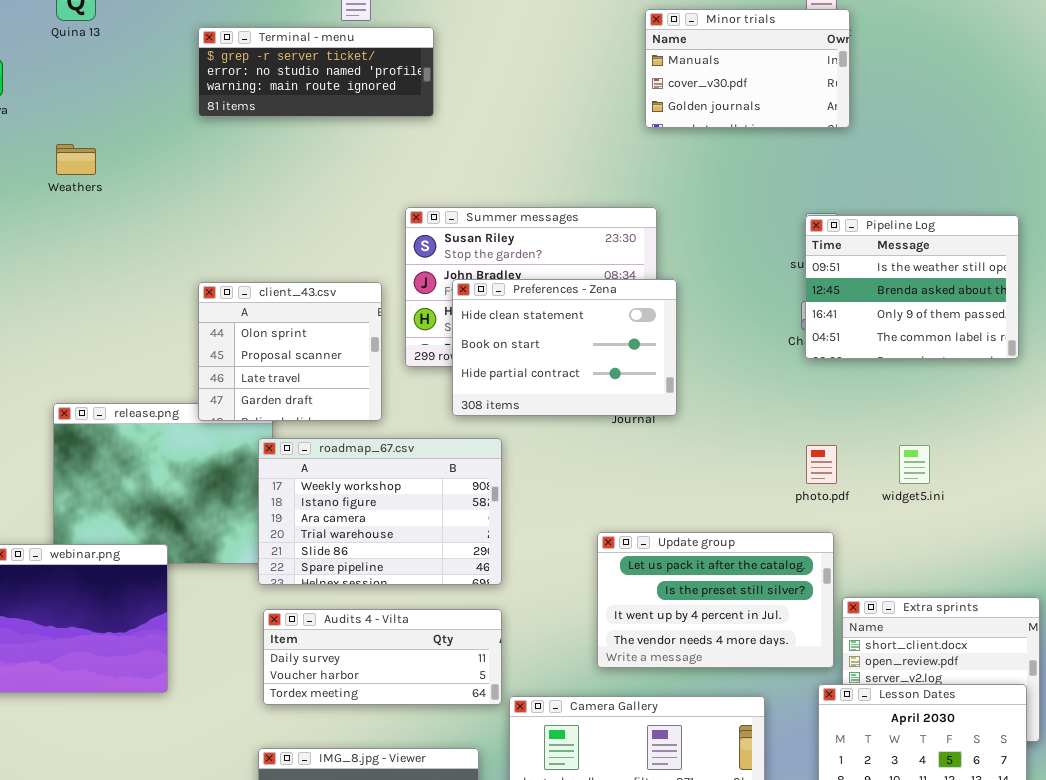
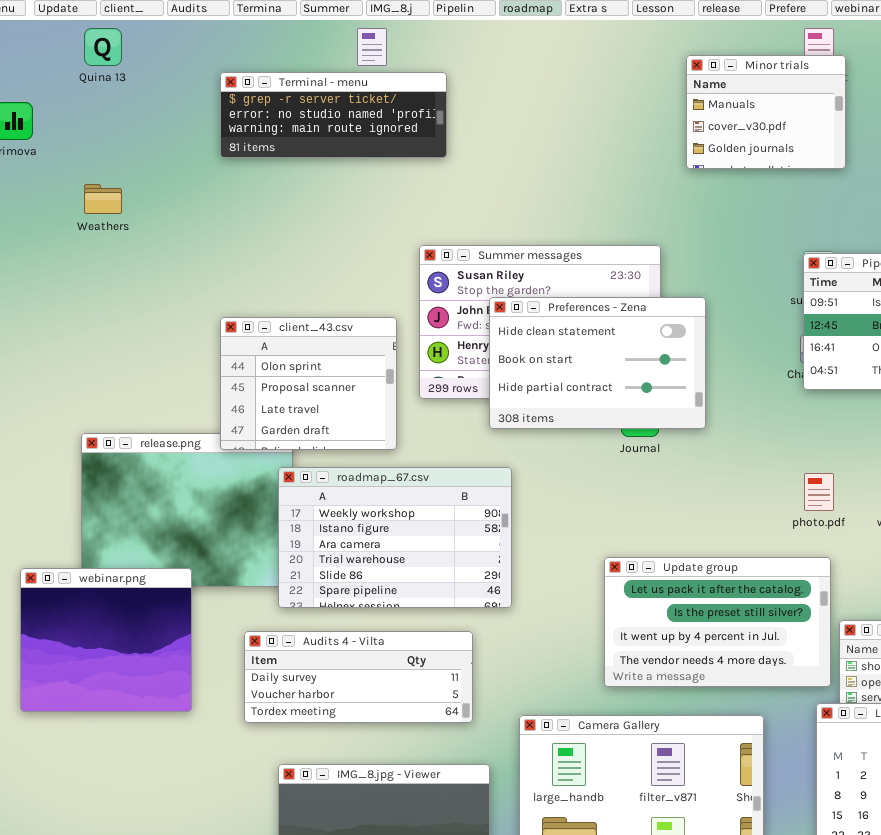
Minor trials: [645,9,850,128] -> [686,55,846,169], resized
Preferences - Zena: [452,279,677,416] -> [489,297,706,429], moved
Audits 4 - Vilta: [263,609,502,705] -> [244,631,473,723], moved

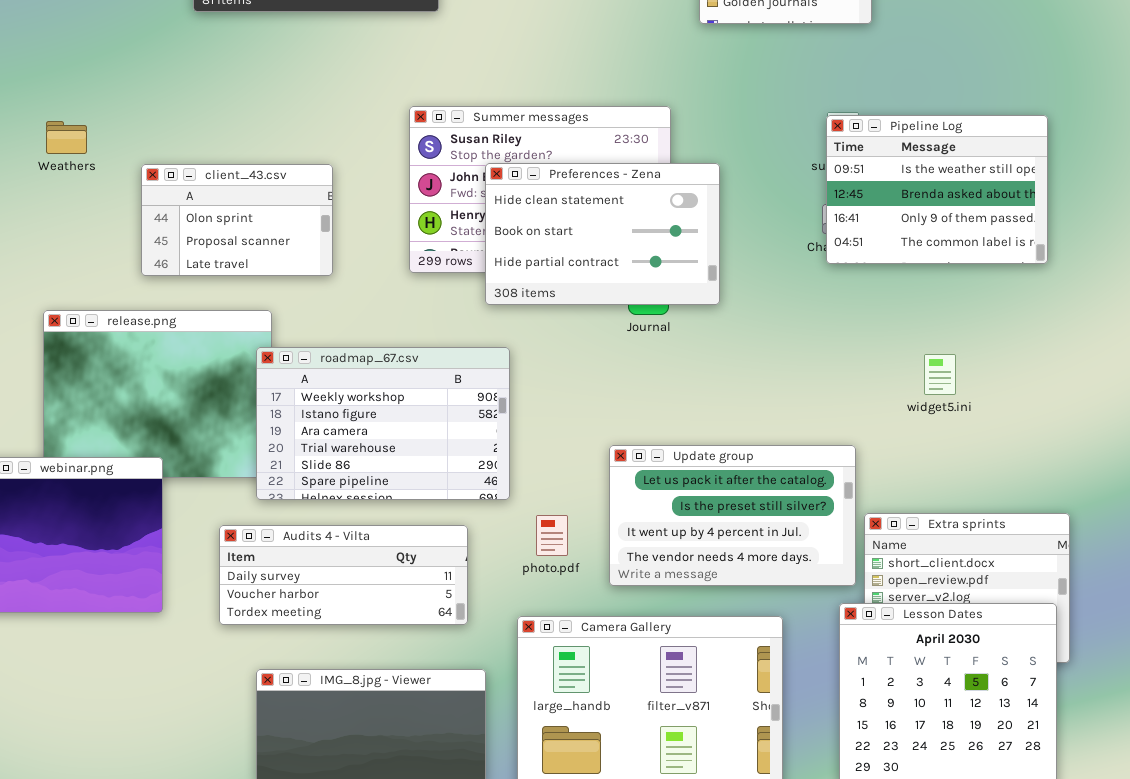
Weathers: [84,184,122,214] -> [46,121,87,154], moved
client_43.csv: [220,317,397,450] -> [141,164,333,276], moved, resized
photo.pdf: [804,473,834,511] -> [536,515,568,556], moved

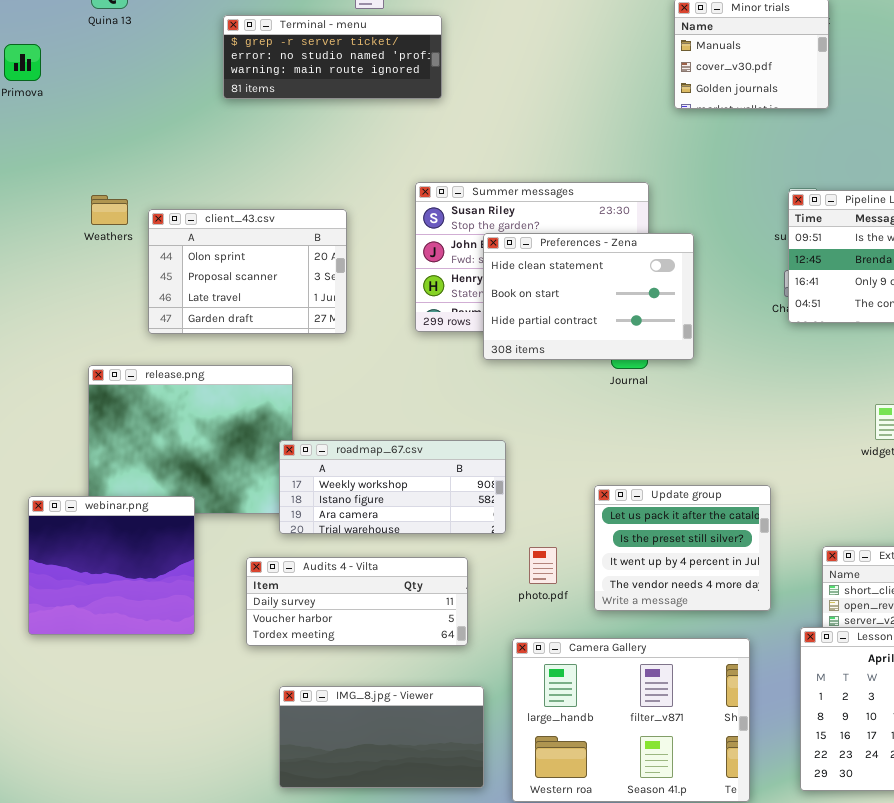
client_43.csv: [141,164,333,276] -> [148,209,347,334], resized
roadmap_67.csv: [256,347,510,500] -> [279,440,506,534], resized
Update group: [609,445,856,586] -> [594,485,771,611], resized

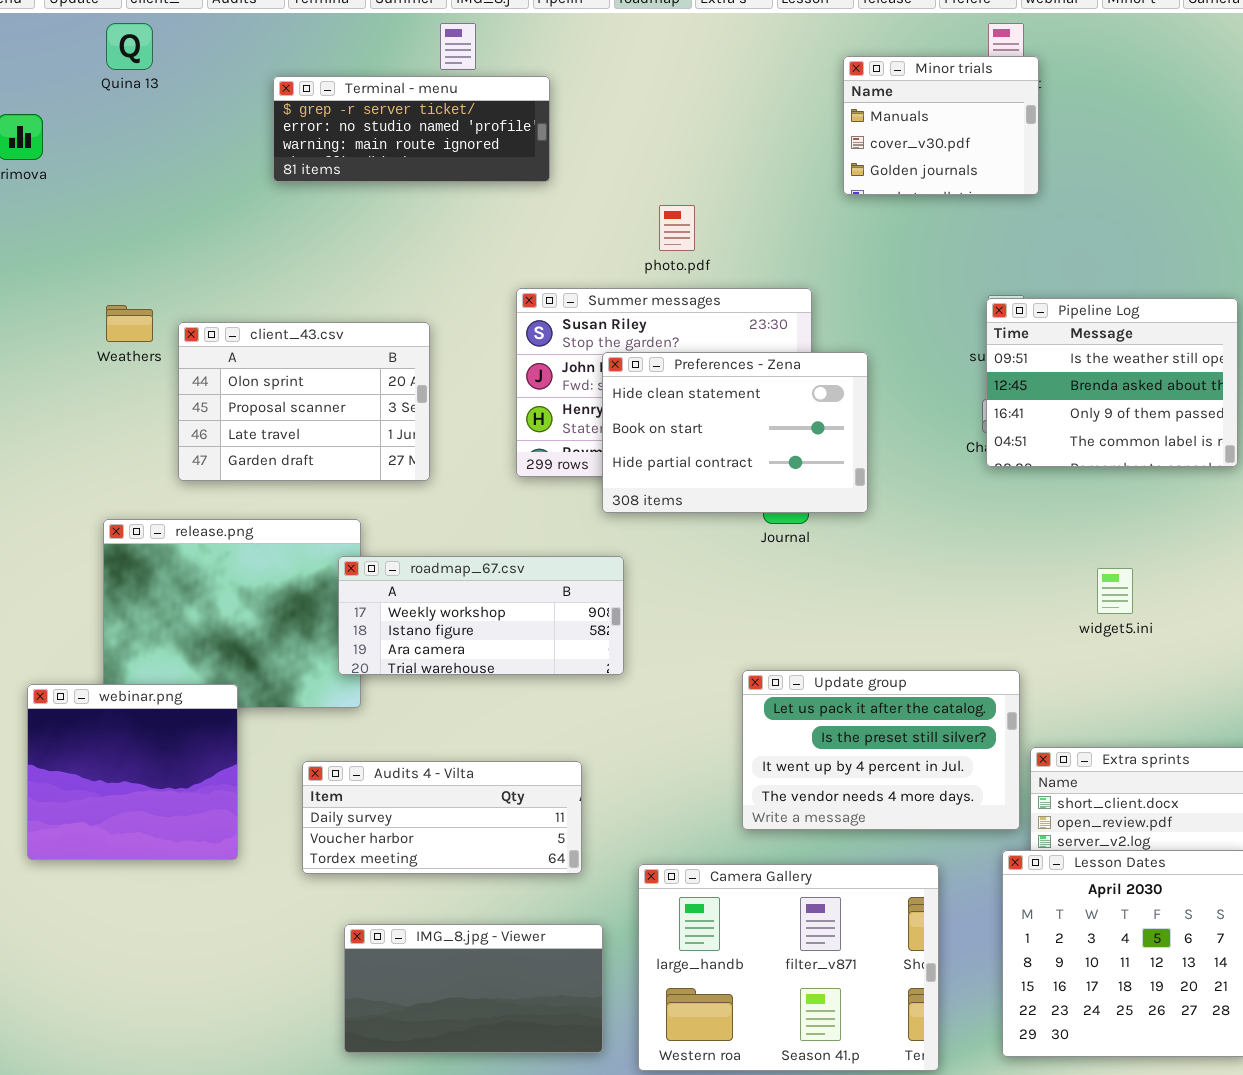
roadmap_67.csv: [279,440,506,534] -> [338,556,624,675], moved
Update group: [594,485,771,611] -> [742,670,1020,830], resized
photo.pdf: [529,547,557,584] -> [659,205,695,251], moved

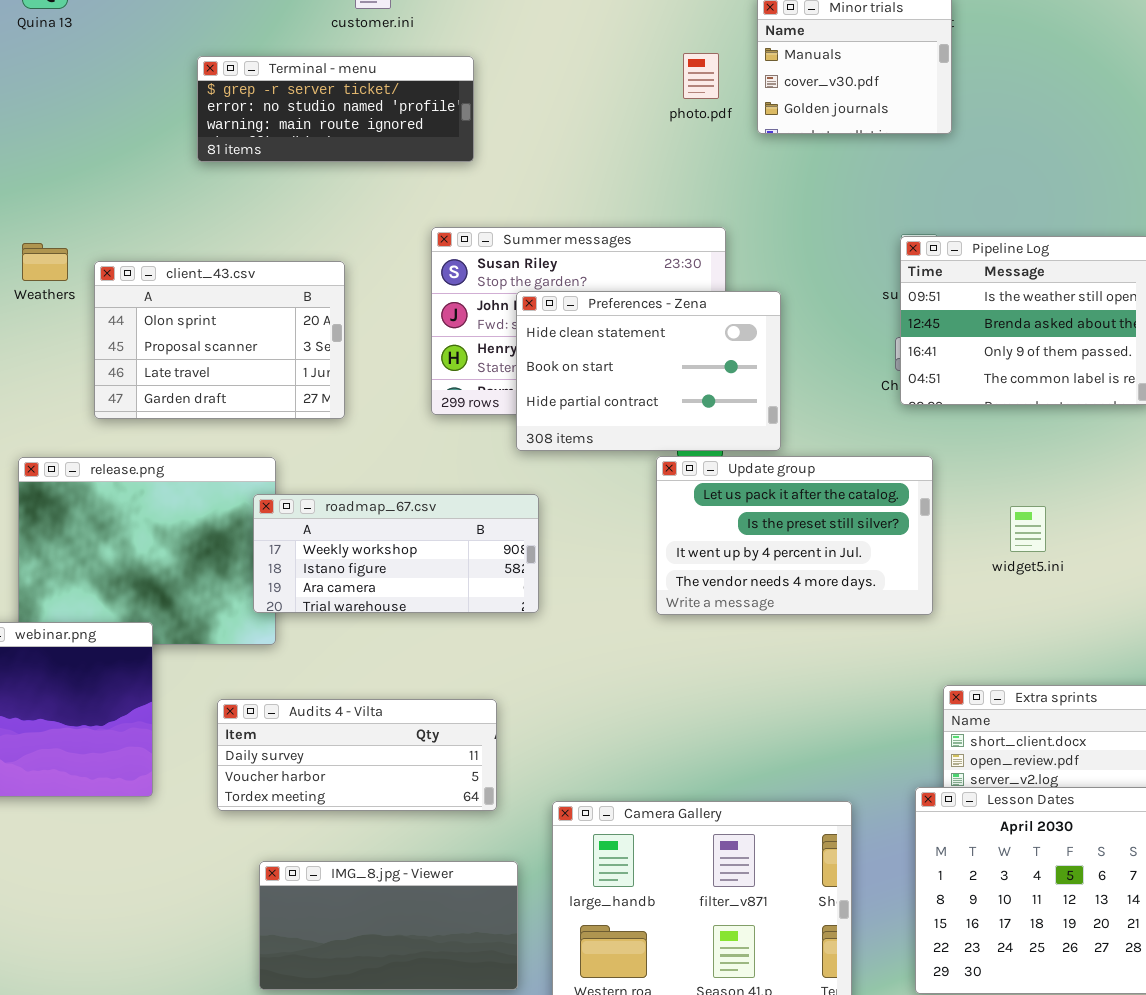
Terminal - menu: [273,76,550,182] -> [197,56,474,162], moved
photo.pdf: [659,205,695,251] -> [683,53,719,99], moved
Update group: [742,670,1020,830] -> [656,456,933,615], moved

